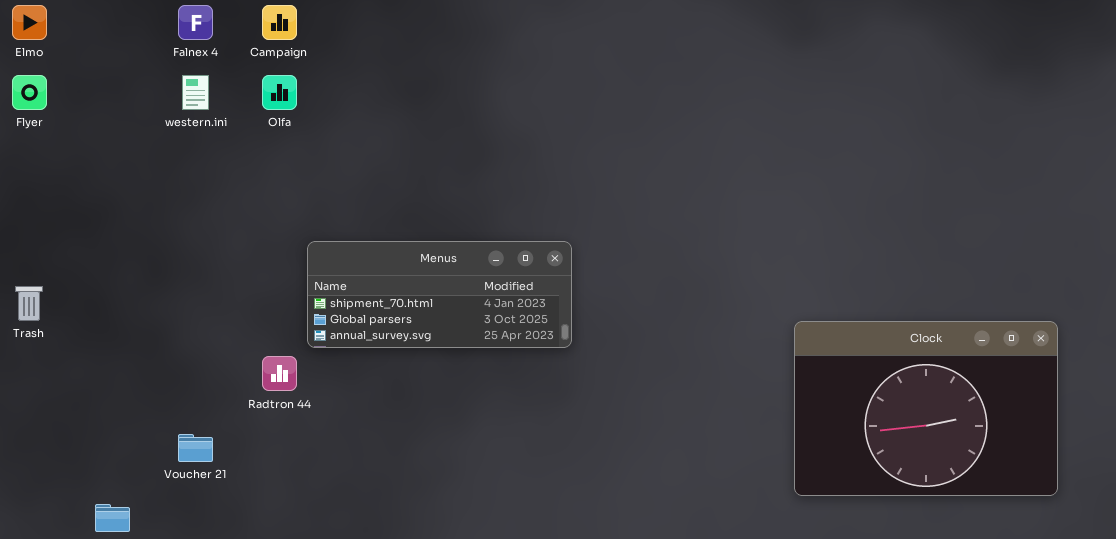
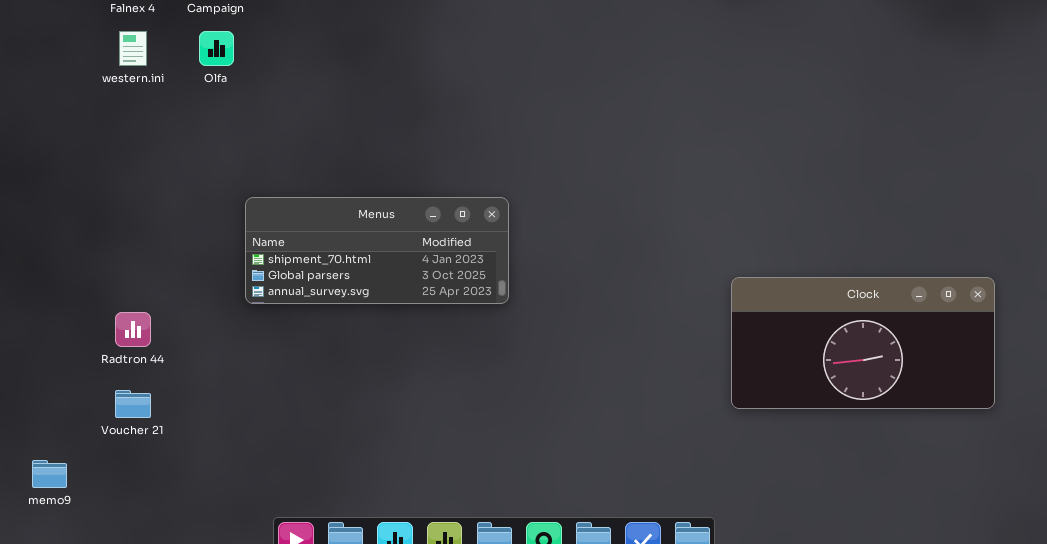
Clock: [794,321,1058,496] -> [731,277,995,409], resized
Radtron 44: [262,356,297,391] -> [115,312,151,347], moved

